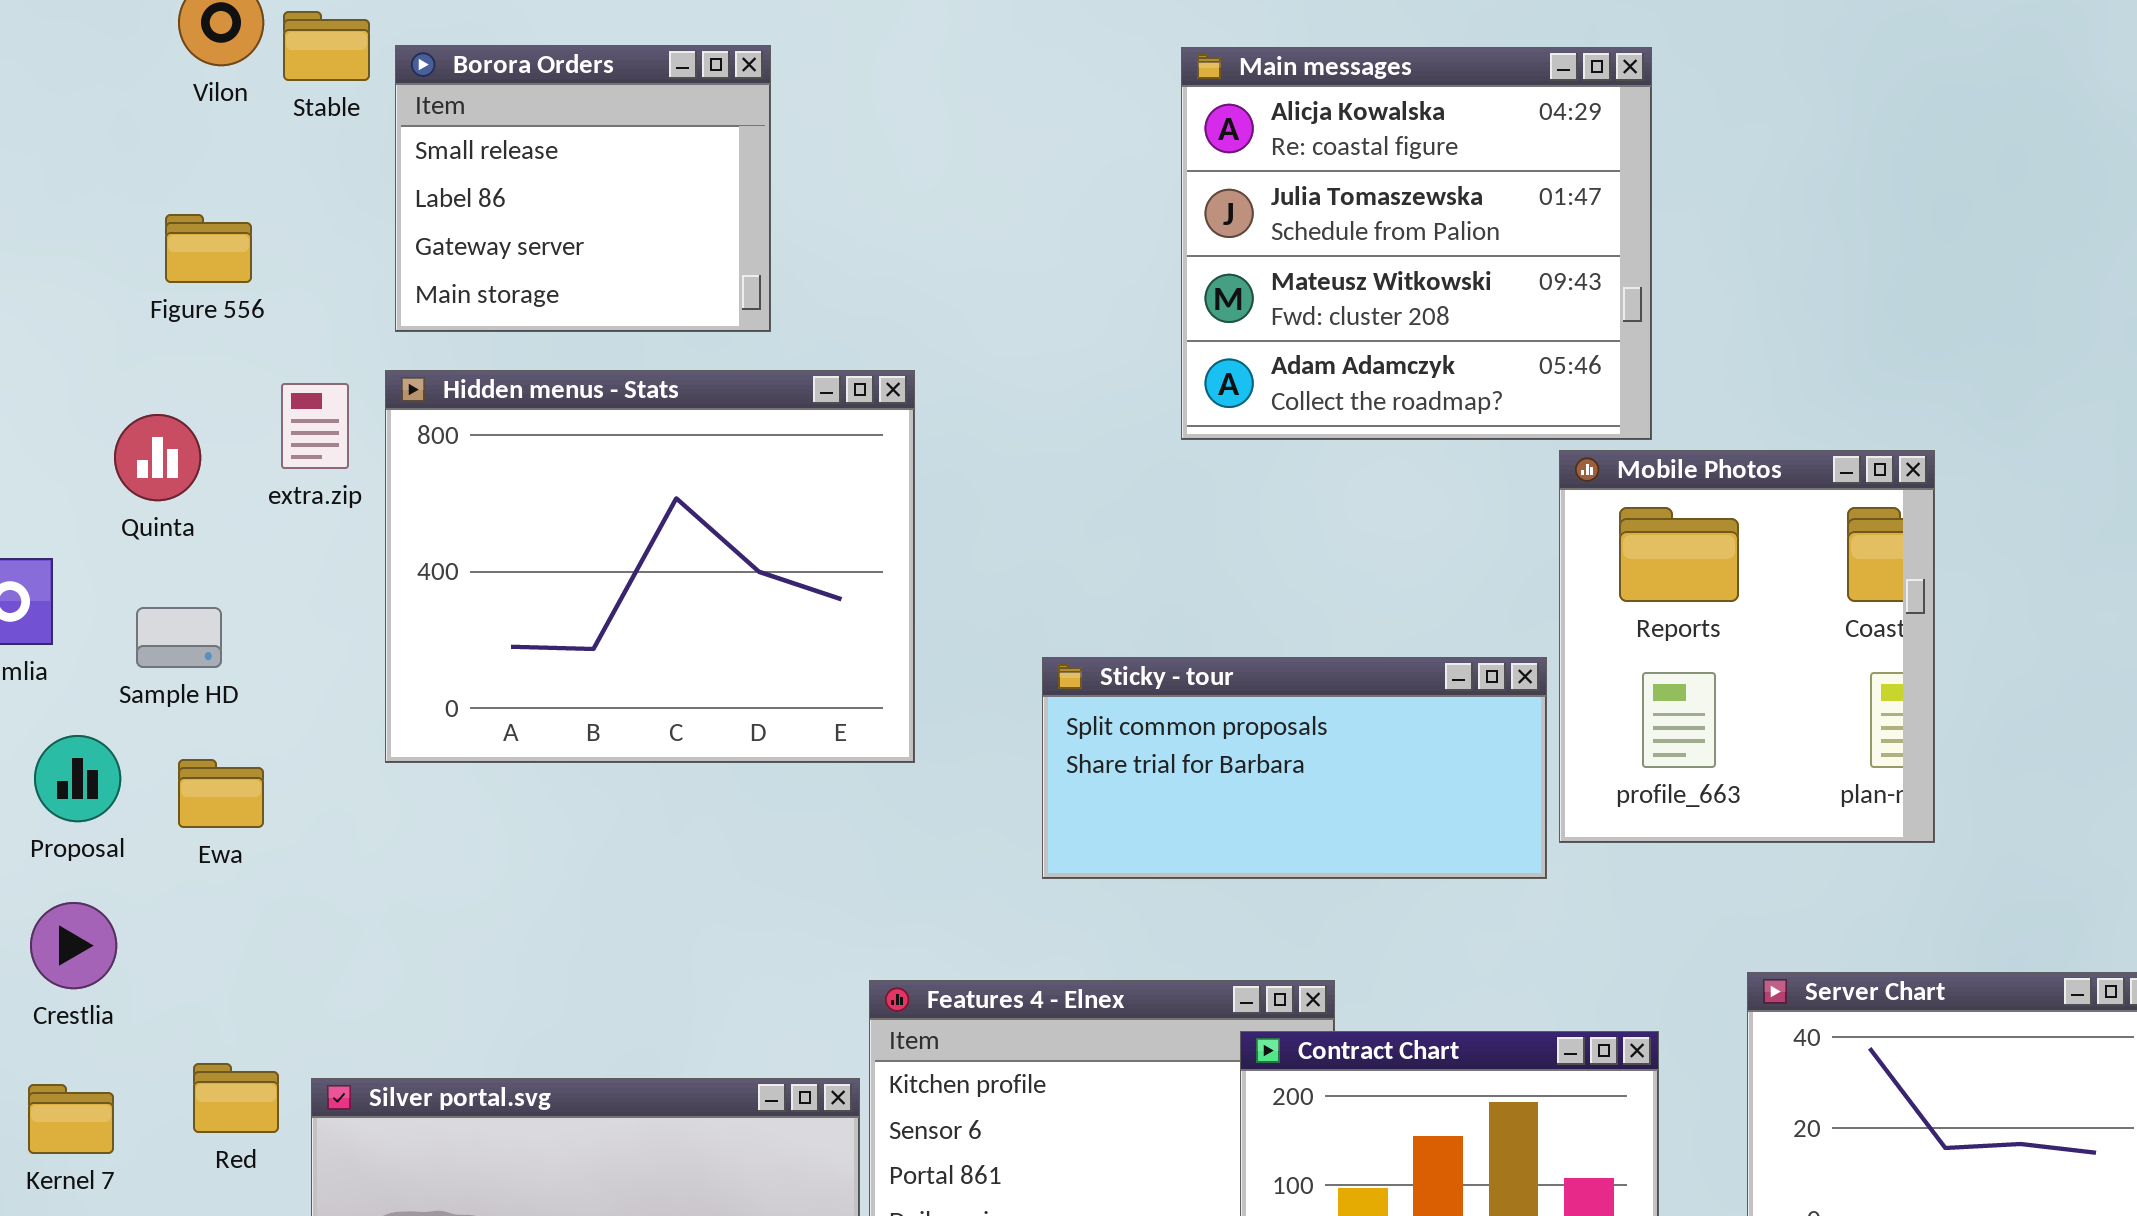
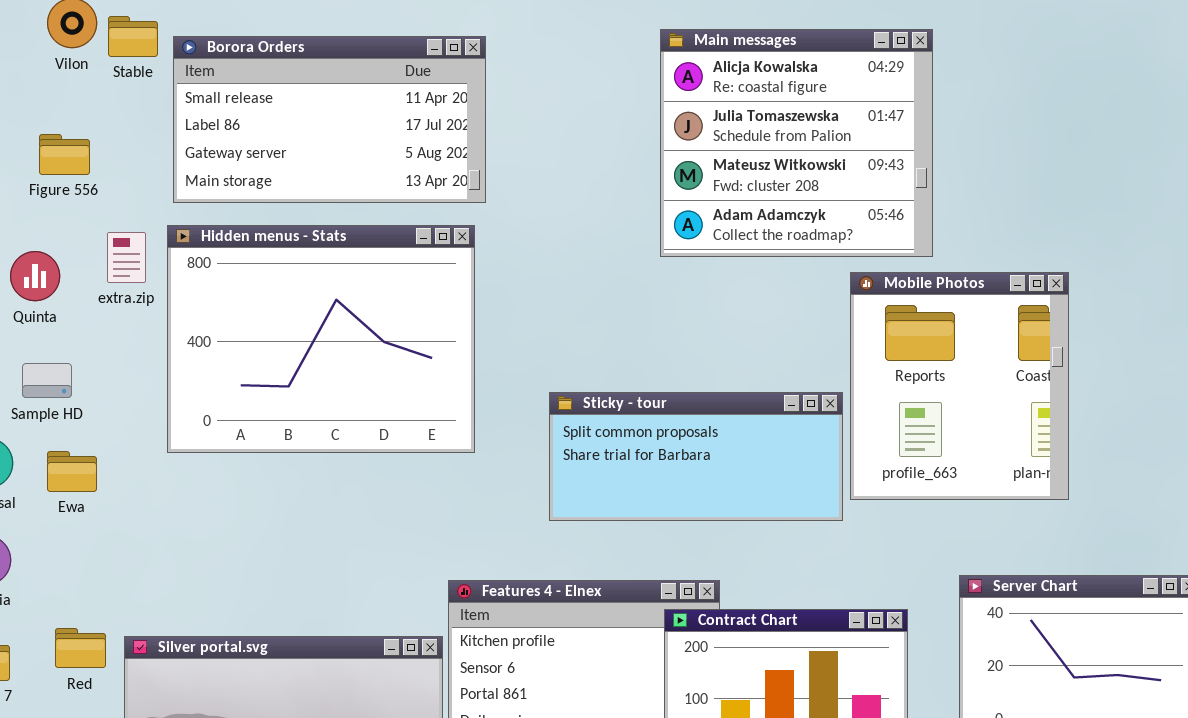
Borora Orders: [395,45,771,332] -> [173,36,486,203], resized
Main messages: [1181,47,1652,440] -> [660,29,933,257], moved

